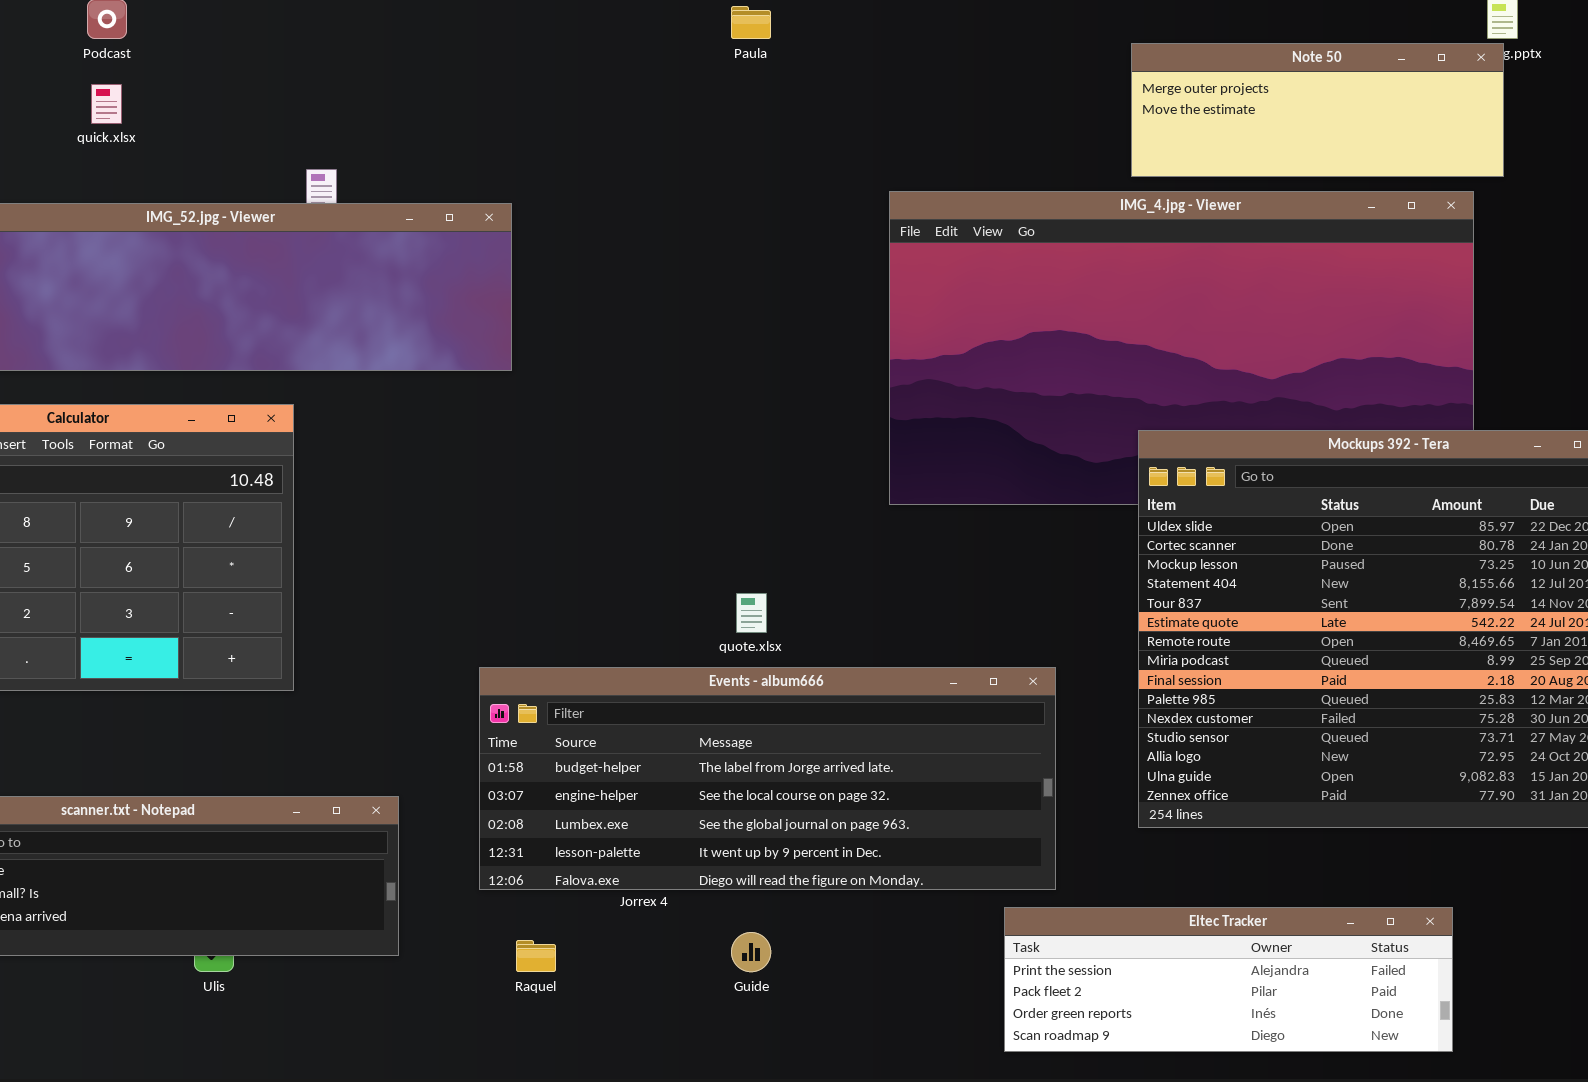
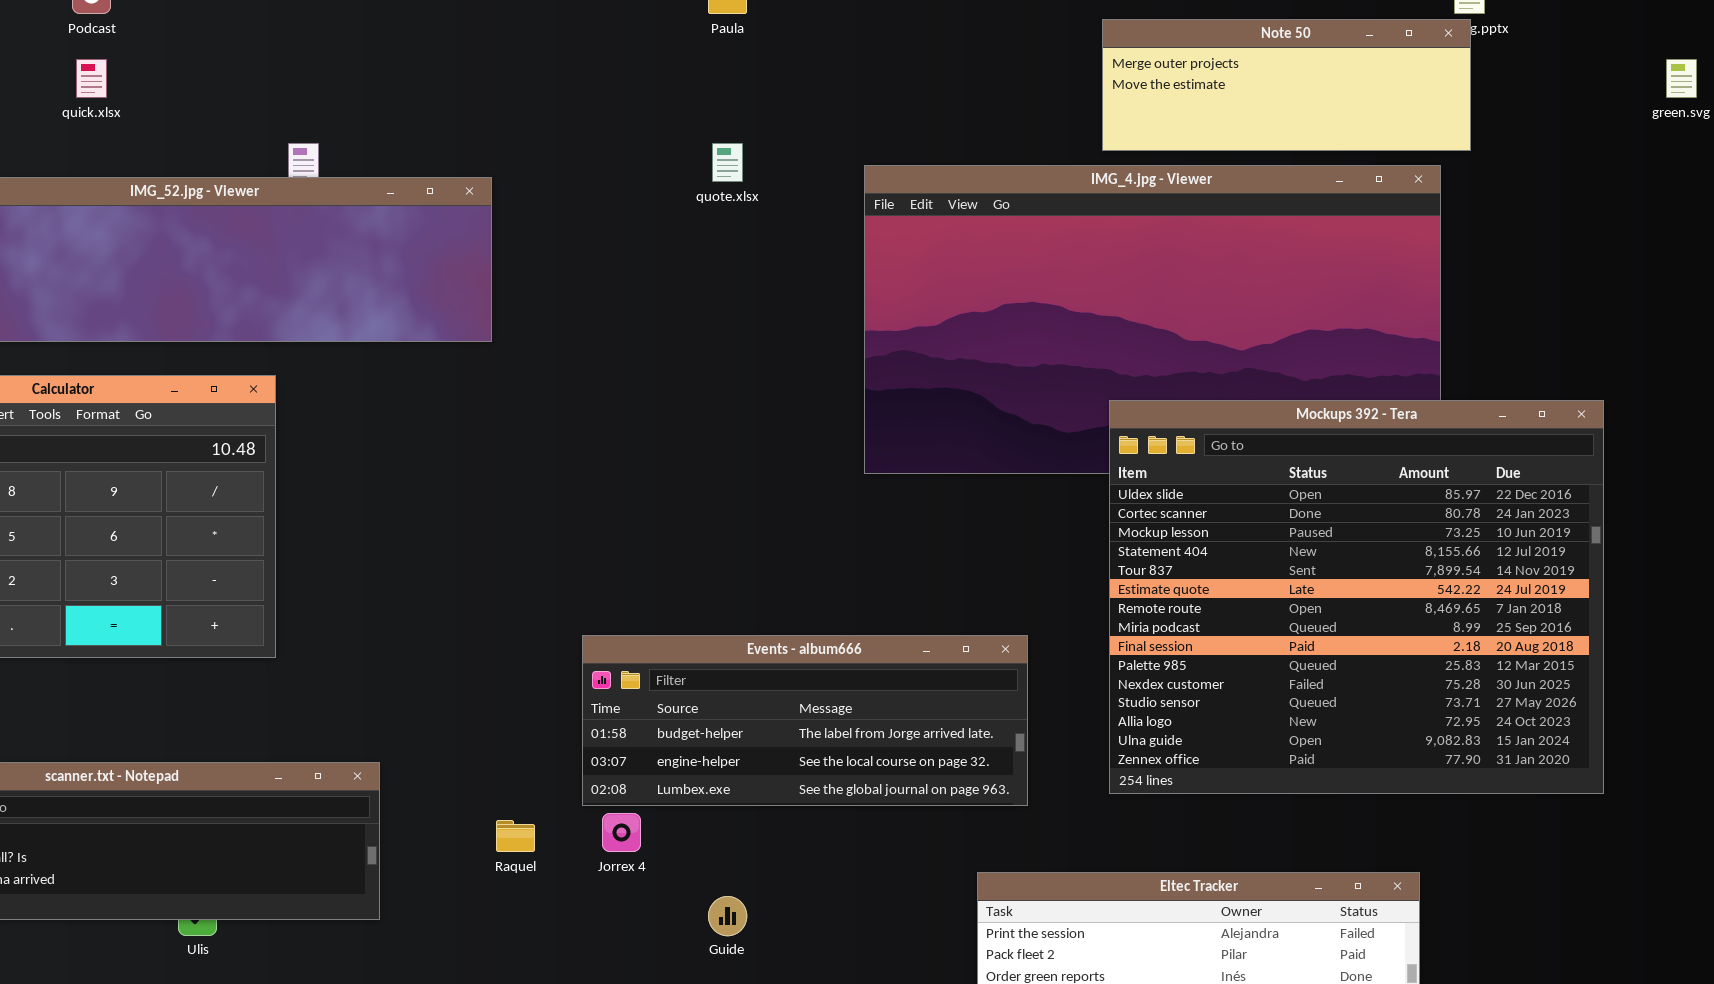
quote.xlsx: [736,593,767,633] -> [712,143,743,182], moved
Events - album666: [479,667,1056,890] -> [582,635,1028,806], resized
Raquel: [516,940,556,972] -> [496,820,535,852], moved

